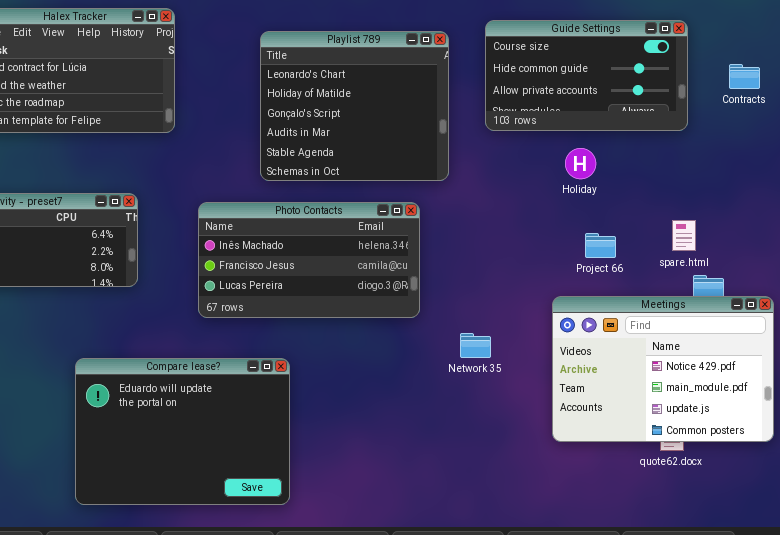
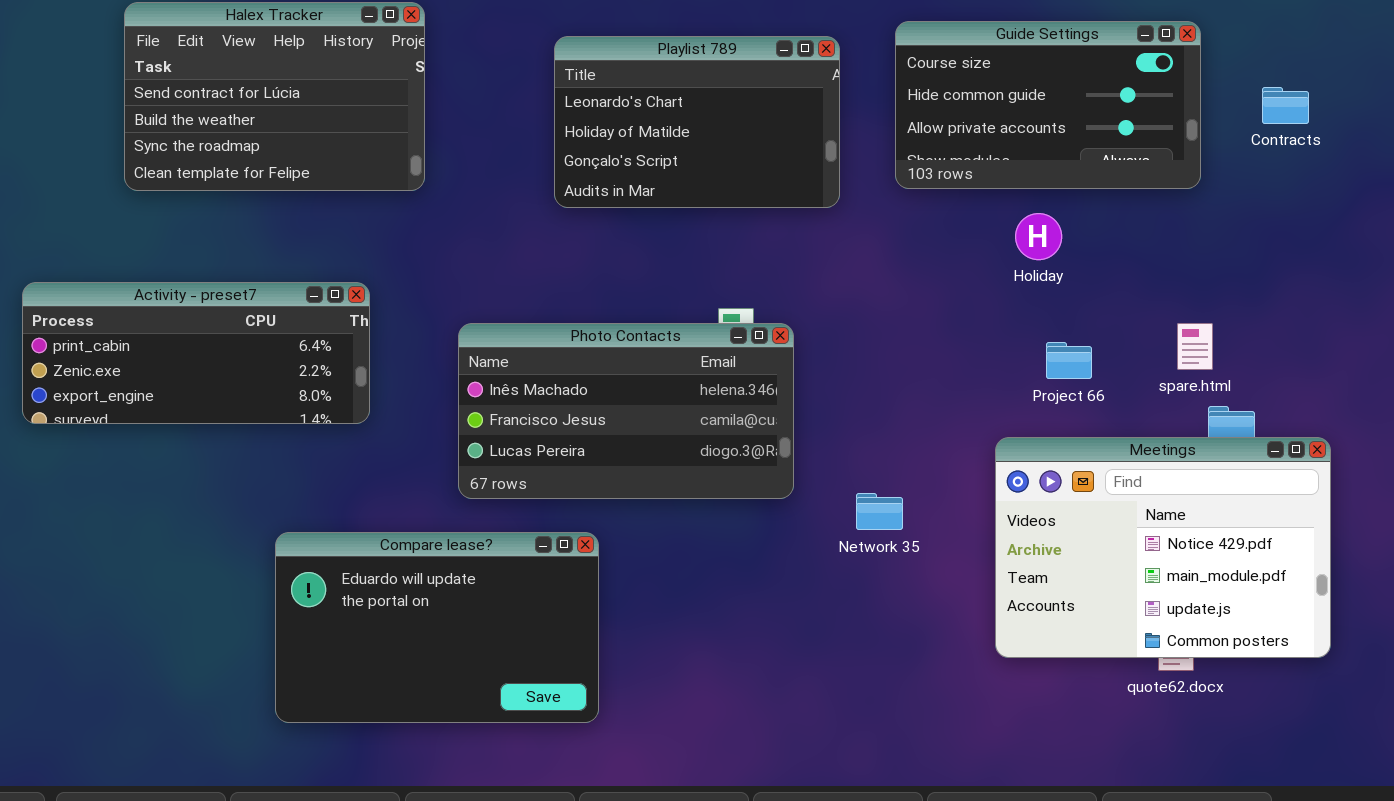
Playlist 789: [260,31,449,181] -> [554,36,840,208], resized
Photo Contacts: [198,202,420,318] -> [458,323,794,499], moved
Compare lease?: [75,358,290,505] -> [275,532,599,723], resized

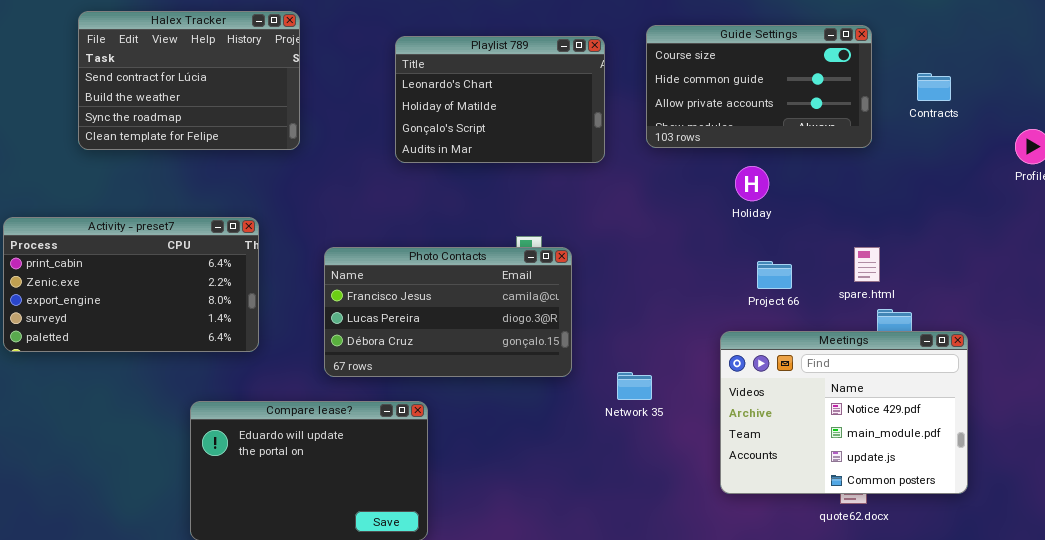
Activity - preset7: [22,282,370,424] -> [3,217,259,352], resized
Photo Contacts: [458,323,794,499] -> [324,247,572,377], scrolled down 1 row

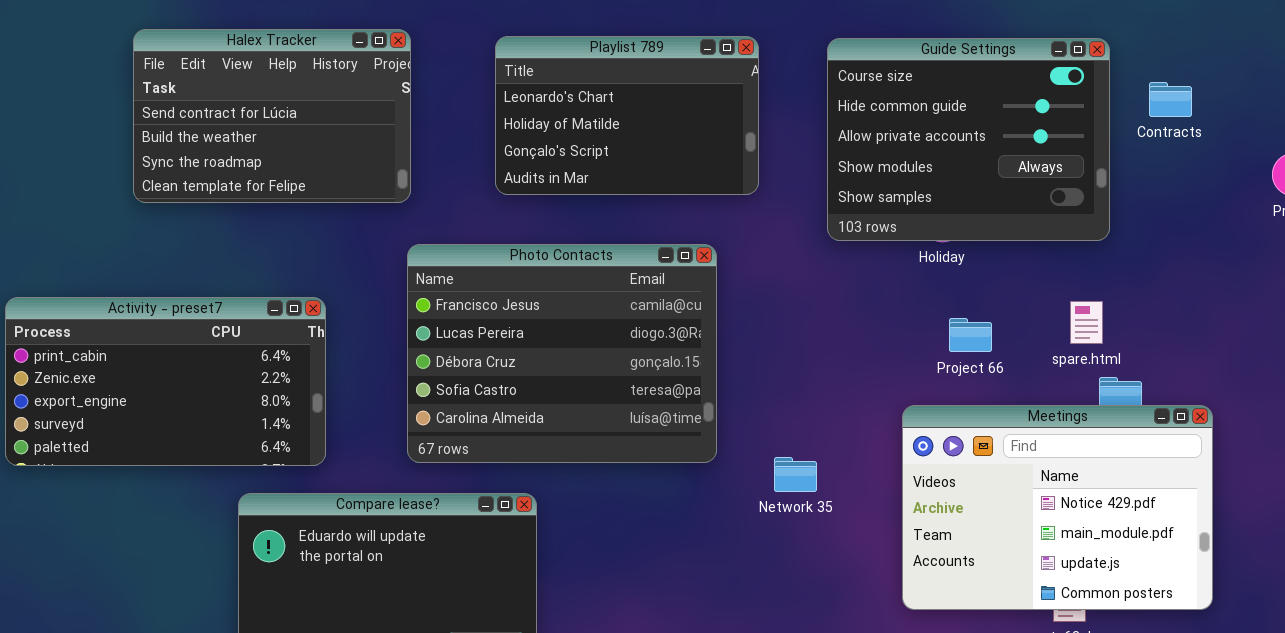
Halex Tracker: [78,11,300,150] -> [133,29,411,203], moved
Guide Settings: [646,25,872,148] -> [827,38,1110,241], moved, resized
Activity - preset7: [3,217,259,352] -> [5,297,326,466], moved
Photo Contacts: [324,247,572,377] -> [407,244,717,463], resized

